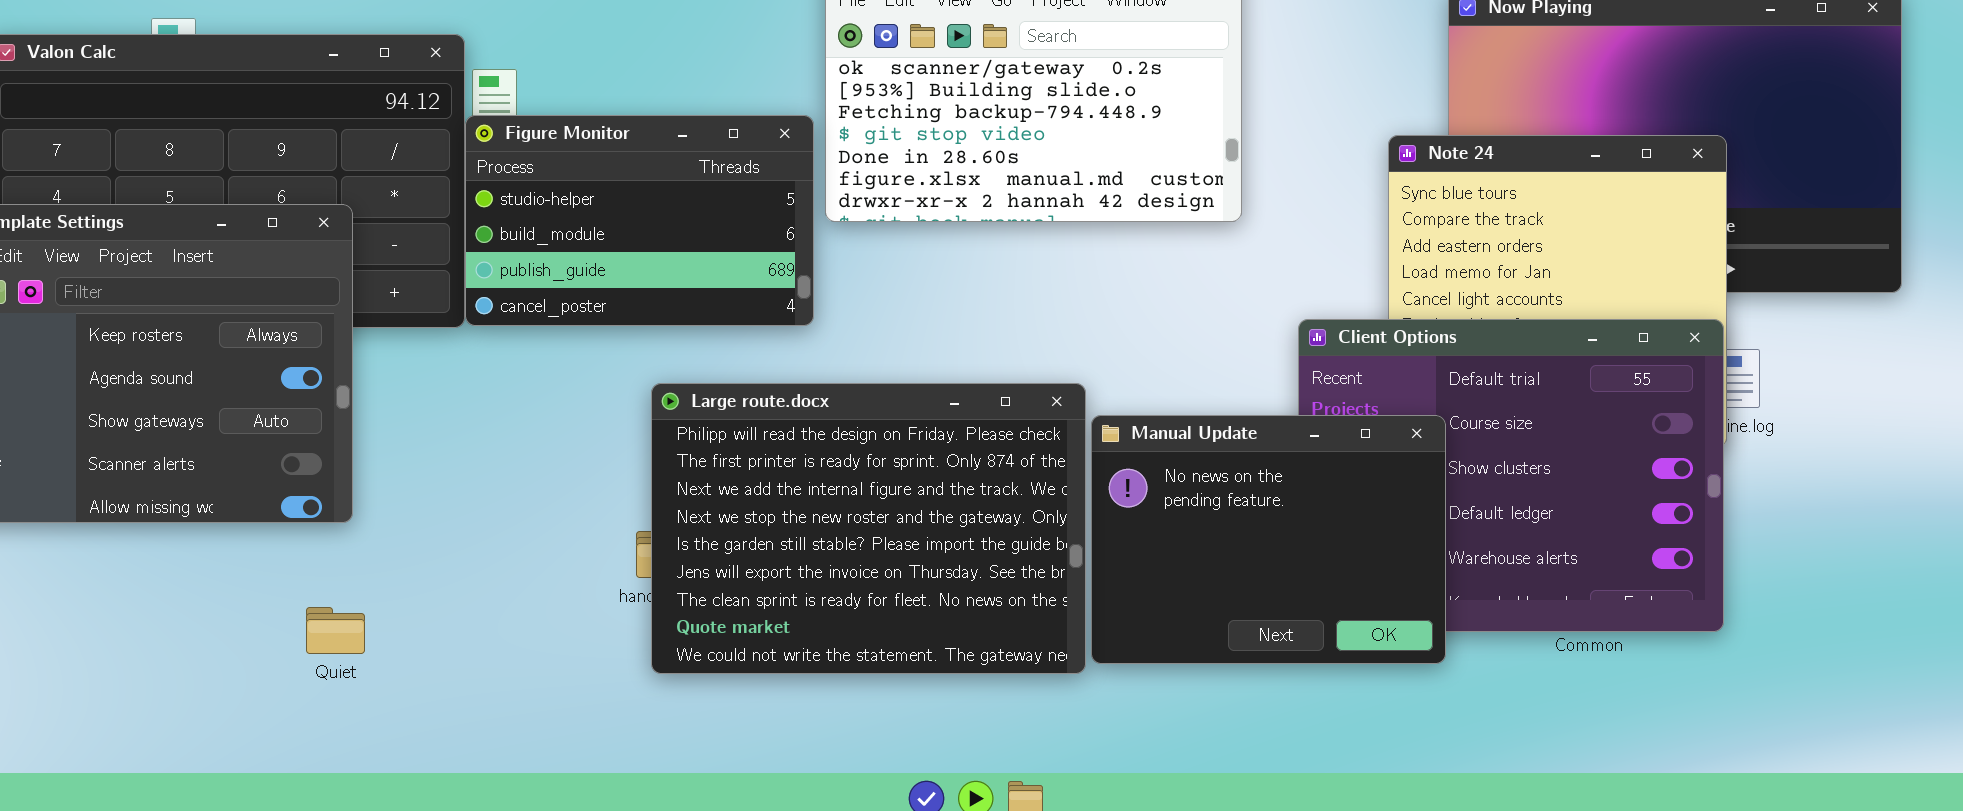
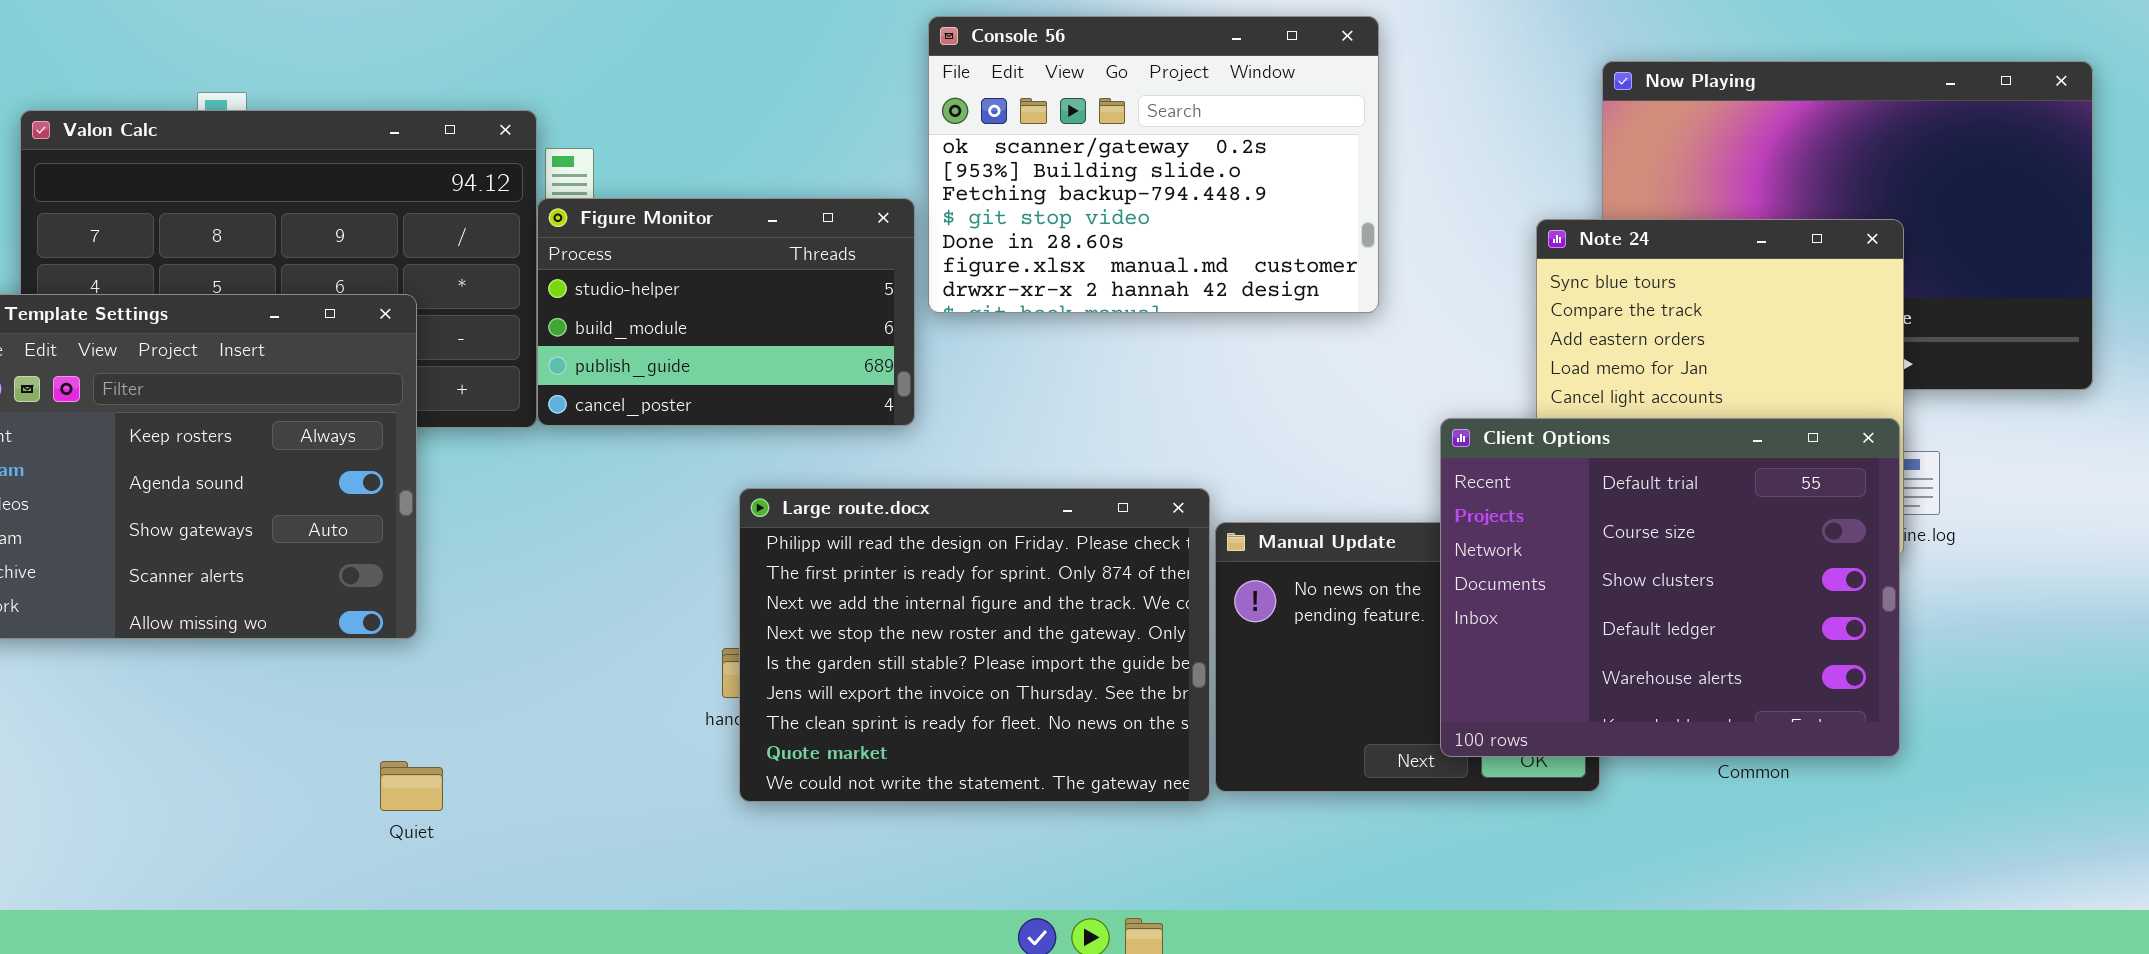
Client Options: [1298,319,1724,632] -> [1440,418,1900,757], raised
Quiet: [306,607,365,654] -> [380,761,443,811], moved

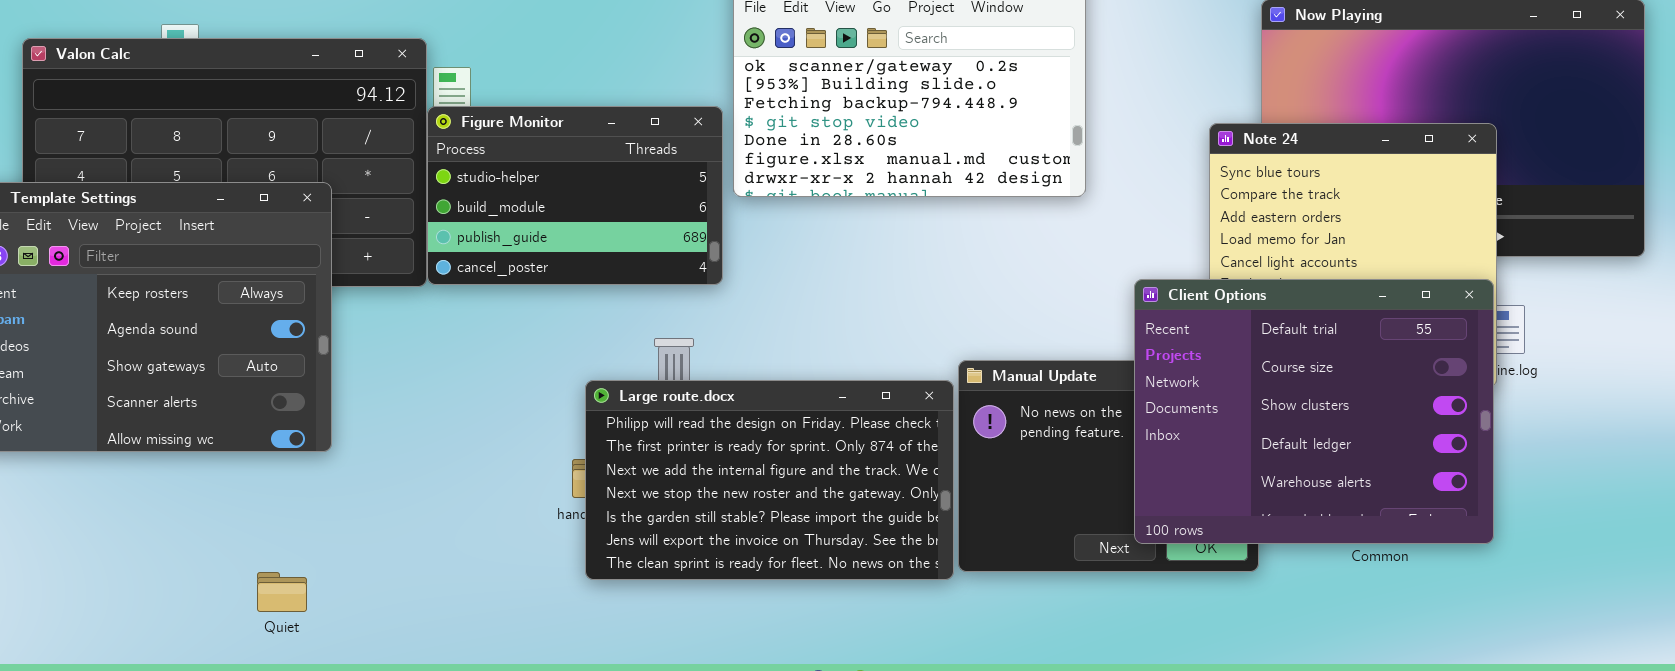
Large route.docx: [739,488,1210,802] -> [585,380,954,580], resized
Quiet: [380,761,443,811] -> [257,572,307,612], moved

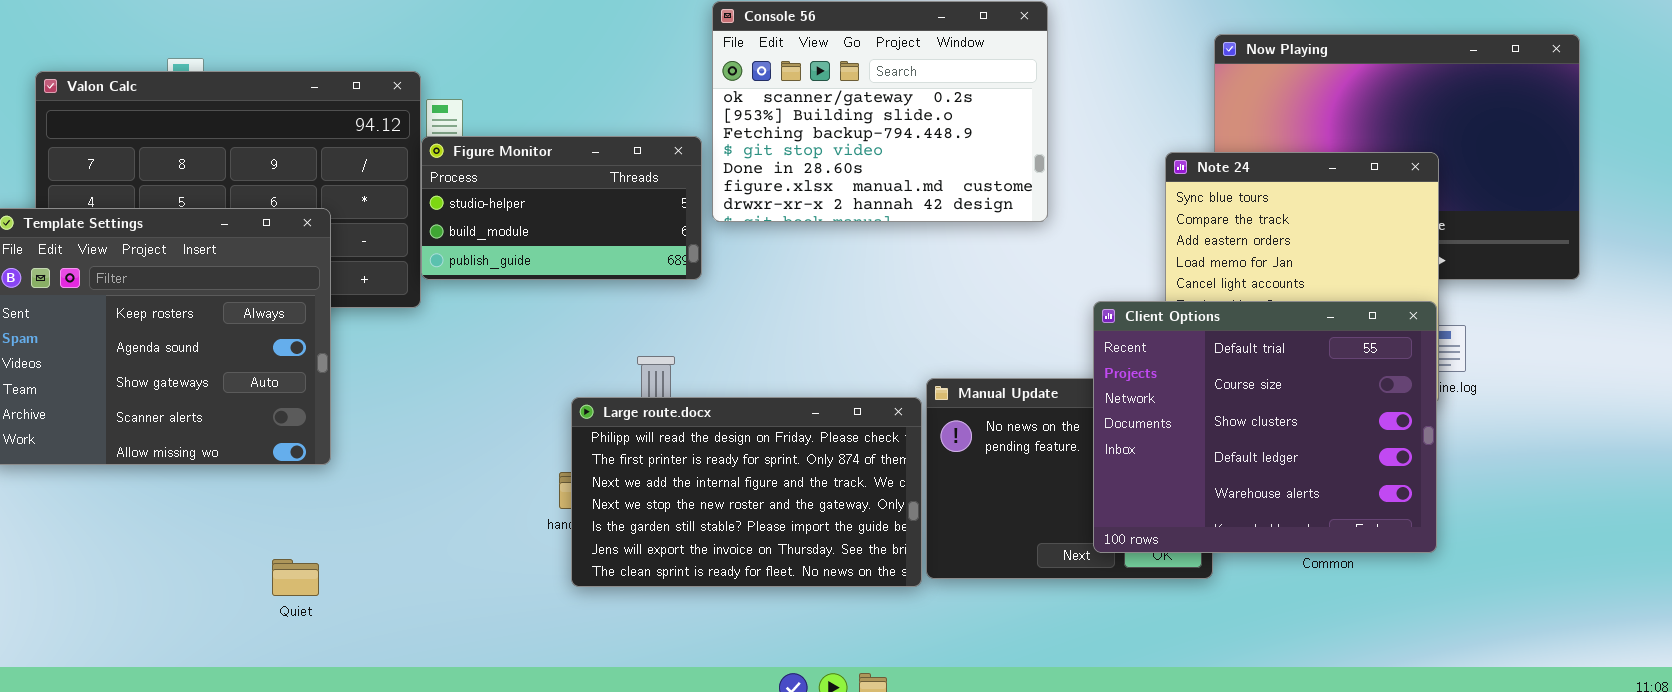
Figure Monitor: [427,106,723,285] -> [421,136,702,280], resized
Quiet: [257,572,307,612] -> [272,559,319,596], moved

